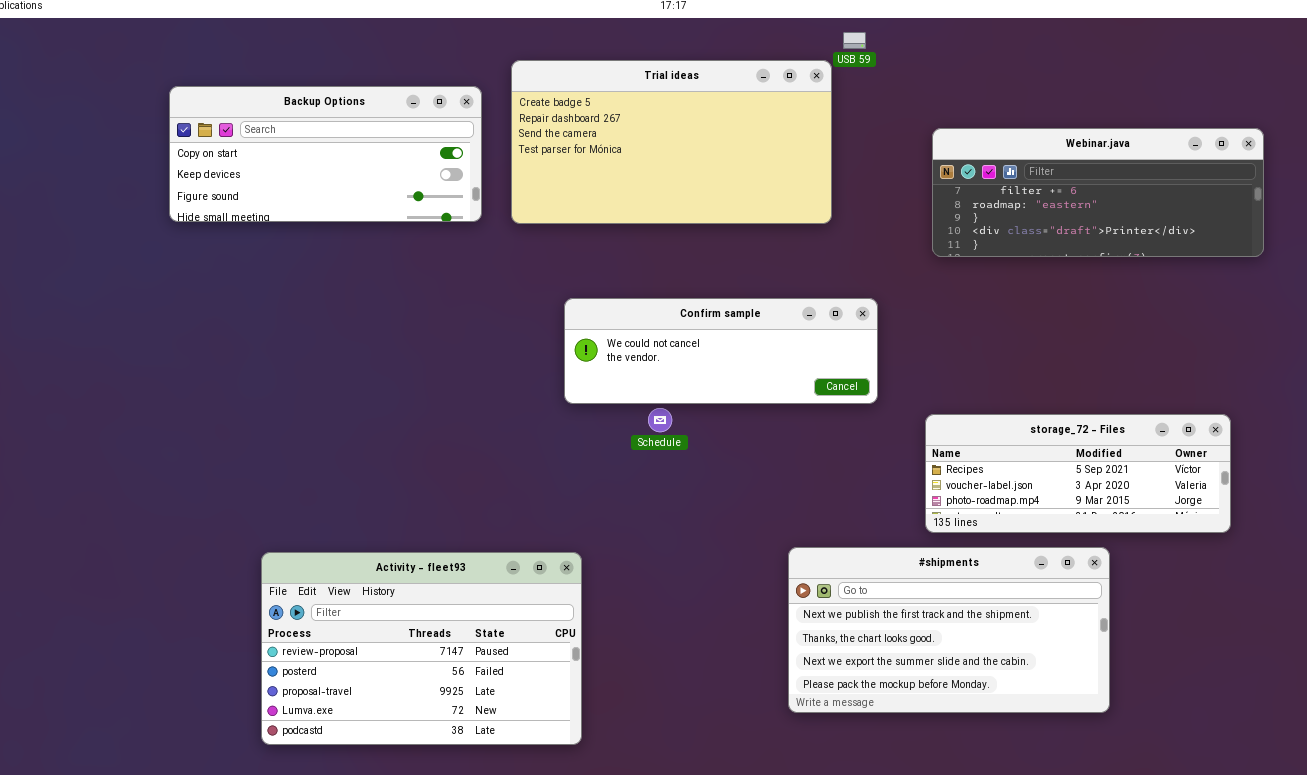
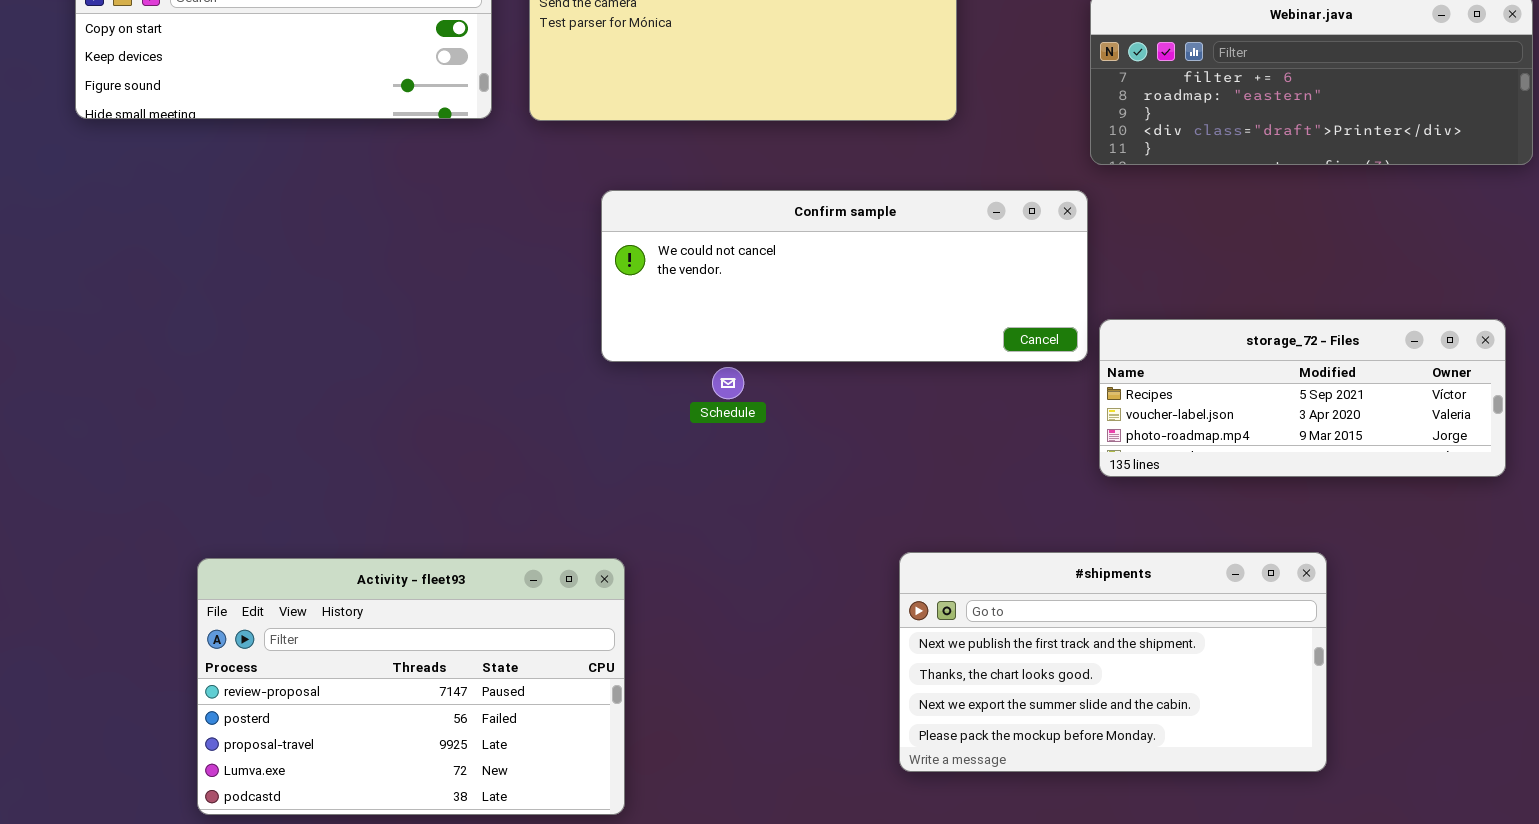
Confirm sample: [564,298,878,404] -> [601,190,1088,362], resized
storage_72 - Files: [925,414,1231,533] -> [1099,319,1506,477], moved

